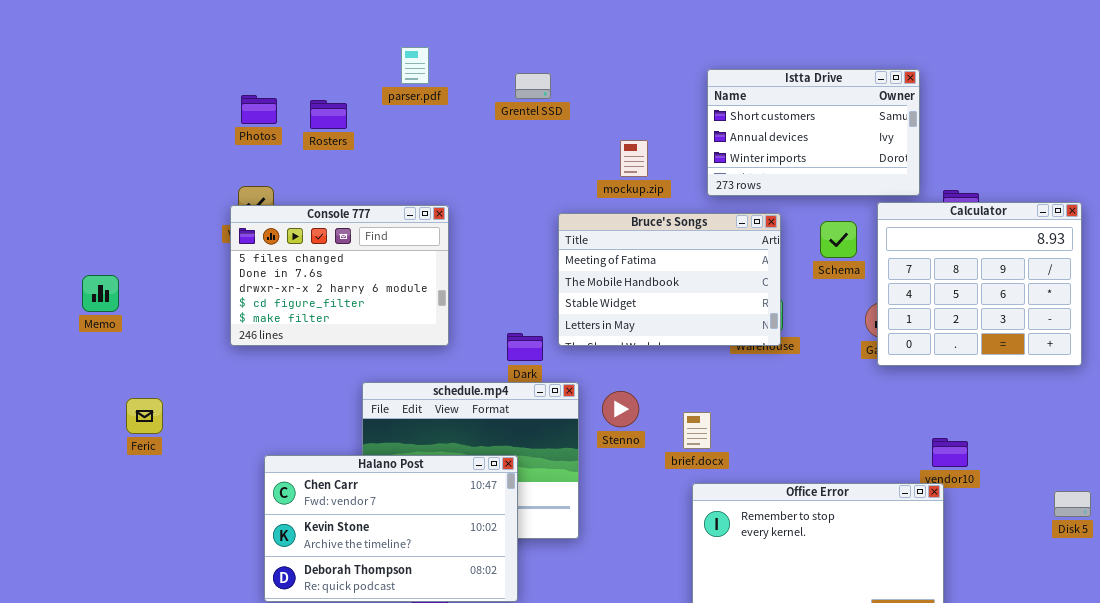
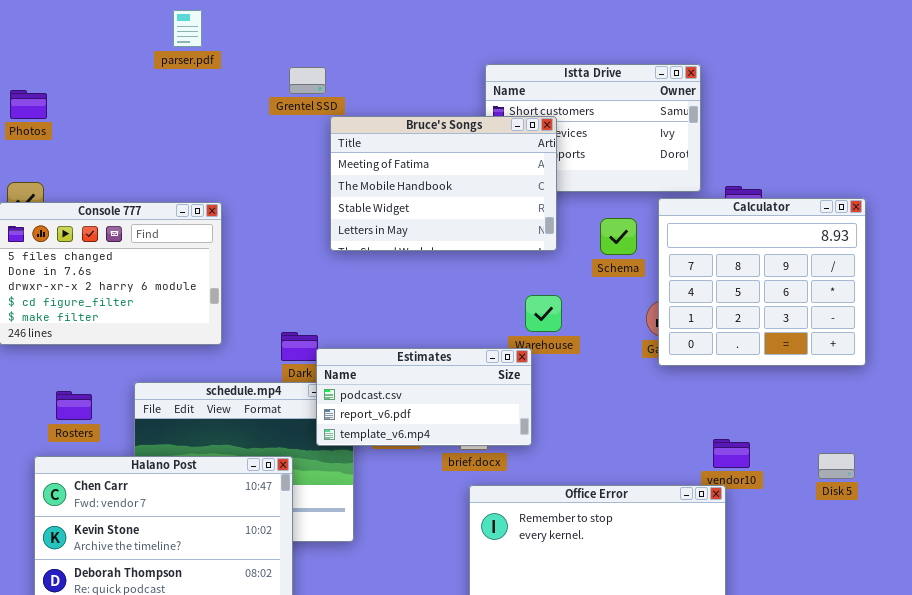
parser.pdf: [401,47,429,84] -> [173,10,202,47], moved
Rosters: [310,100,347,129] -> [56,391,92,420], moved
Bruce's Songs: [558,213,781,346] -> [330,116,557,251], moved
Estimates: none -> [316,348,532,446], opened
Disk 5: [1054,491,1091,517] -> [818,453,855,479], moved

